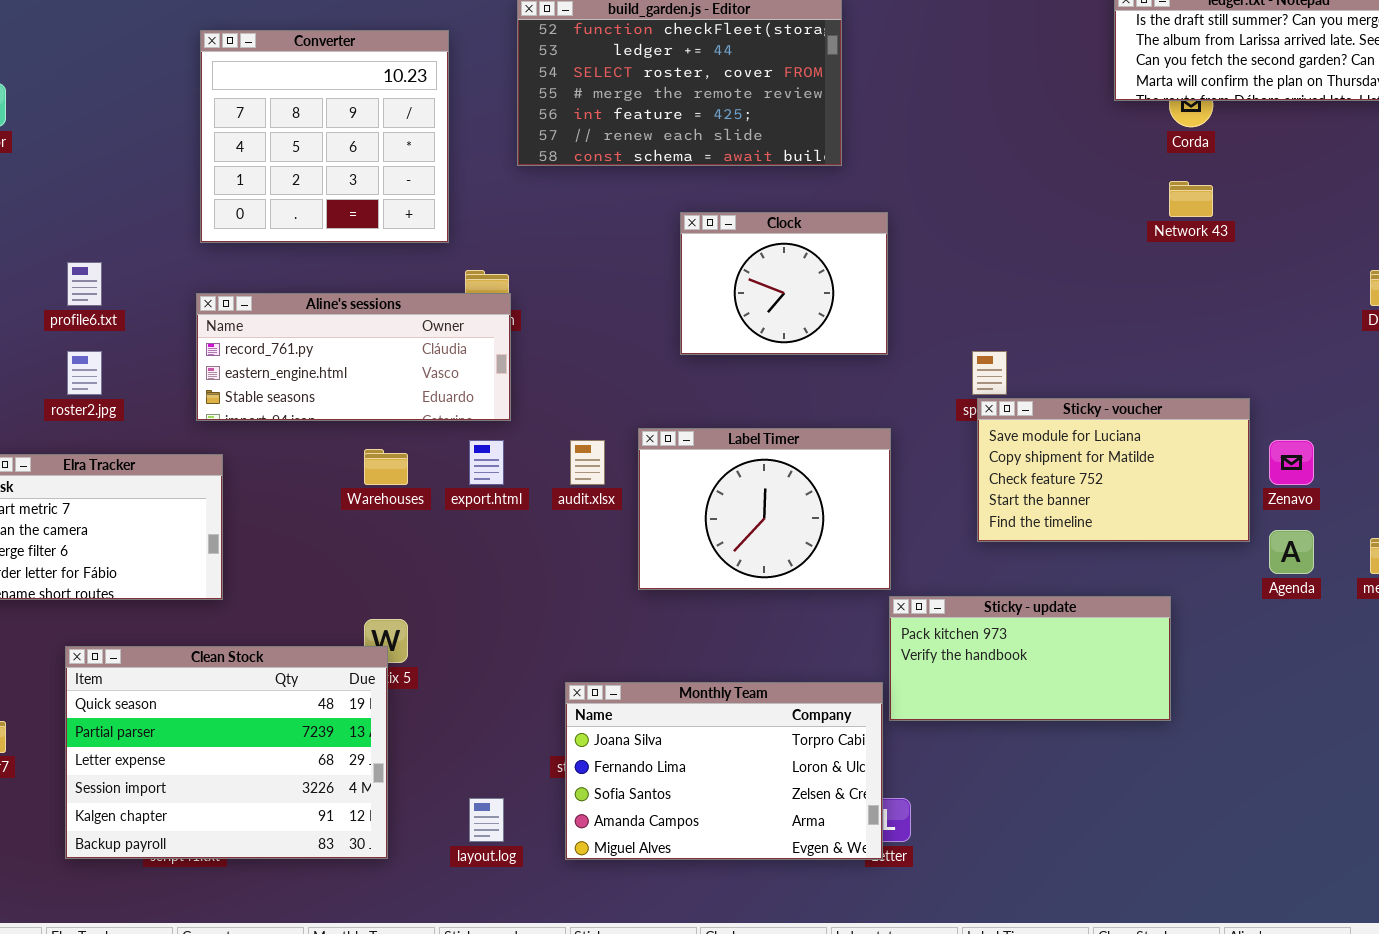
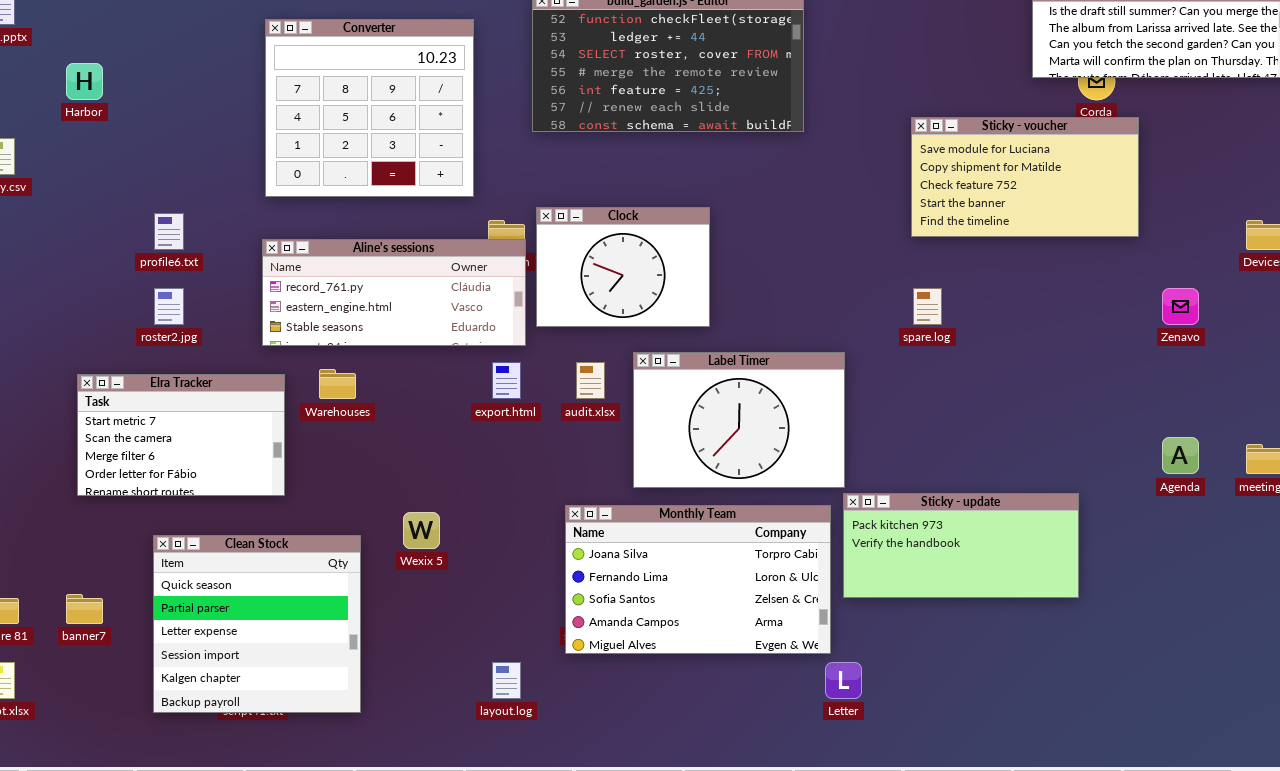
Clock: [680,212,888,355] -> [536,207,710,327], moved
Sticky - voucher: [977,398,1250,542] -> [911,117,1139,237], moved
Zenavo: [1269,440,1314,485] -> [1162,288,1199,325], moved
Warehouses: [364,449,408,485] -> [319,369,356,399], moved
Clean Stock: [65,646,388,859] -> [153,535,361,713], resized
Monthly Team: [565,682,883,860] -> [565,505,831,654], moved

